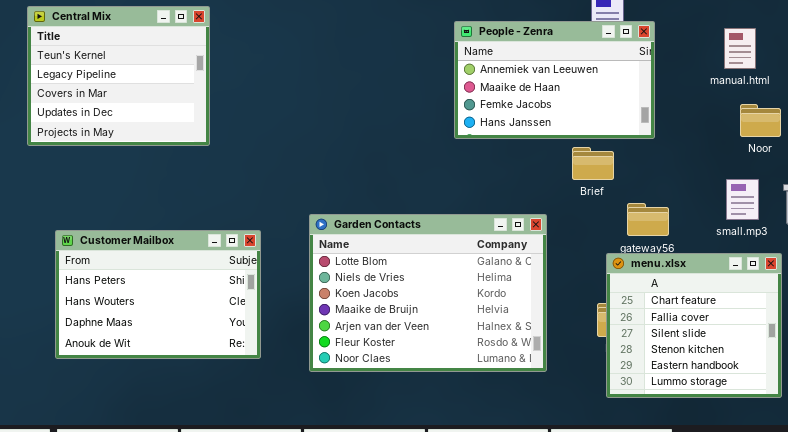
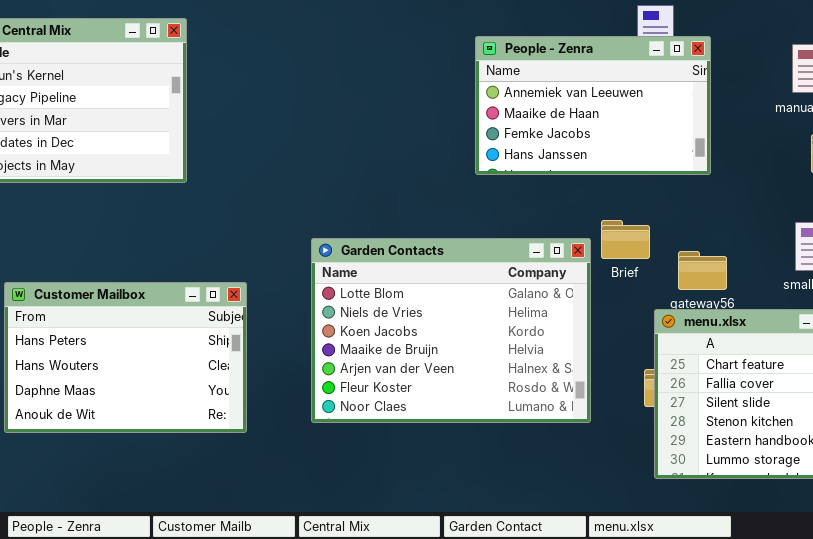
Brief: [572,147,614,180] -> [601,220,650,259], moved
Garden Contacts: [309,214,547,372] -> [311,238,591,423], moved

